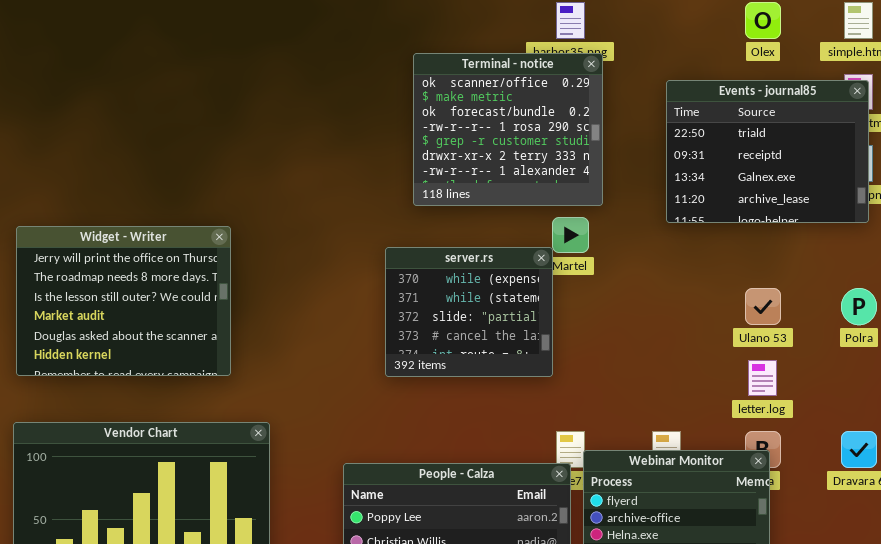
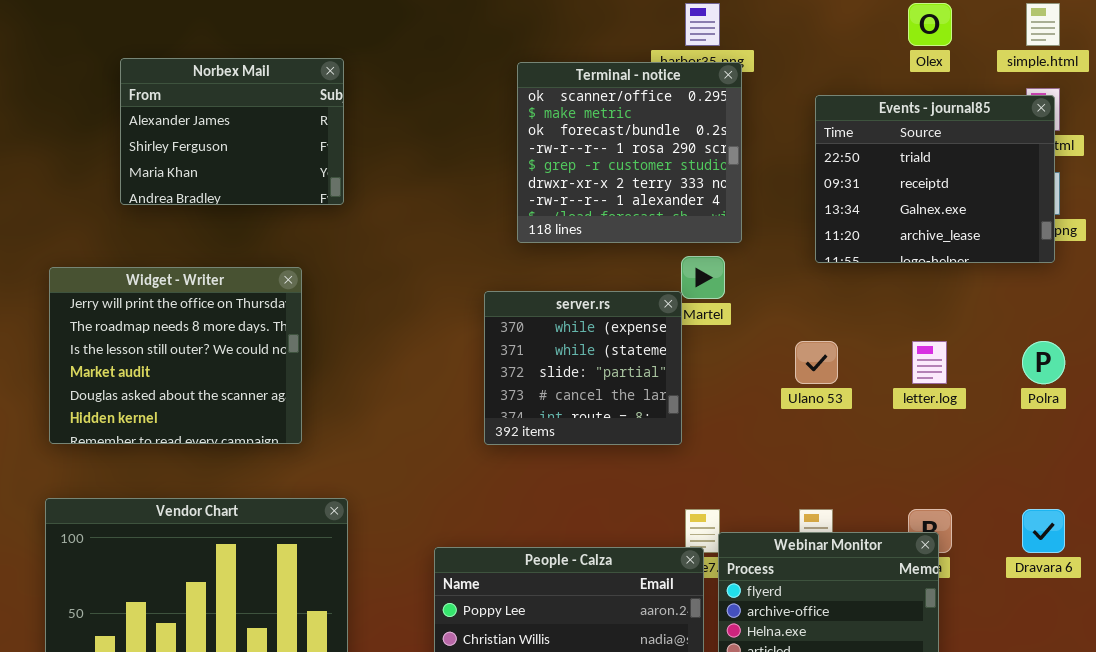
Norbex Mail: none -> [120,58,344,205], opened
Ulano 53: [745,288,781,325] -> [795,341,838,384], moved
letter.log: [748,360,777,396] -> [912,341,947,384], moved

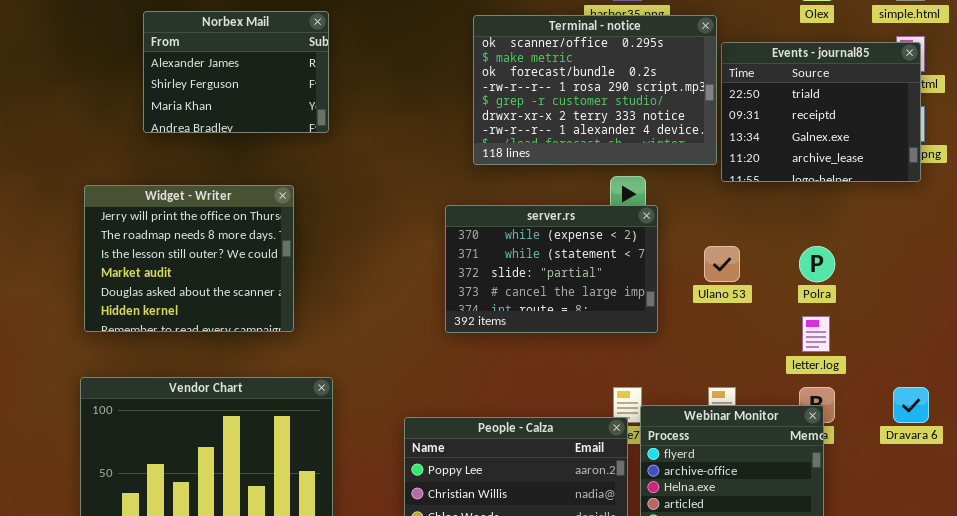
Terminal - notice: [517,62,742,243] -> [473,15,717,165], resized
server.rs: [484,291,682,445] -> [445,205,658,333], resized
letter.log: [912,341,947,384] -> [802,316,830,352], moved
Polra: [1022,341,1065,384] -> [799,246,835,282], moved

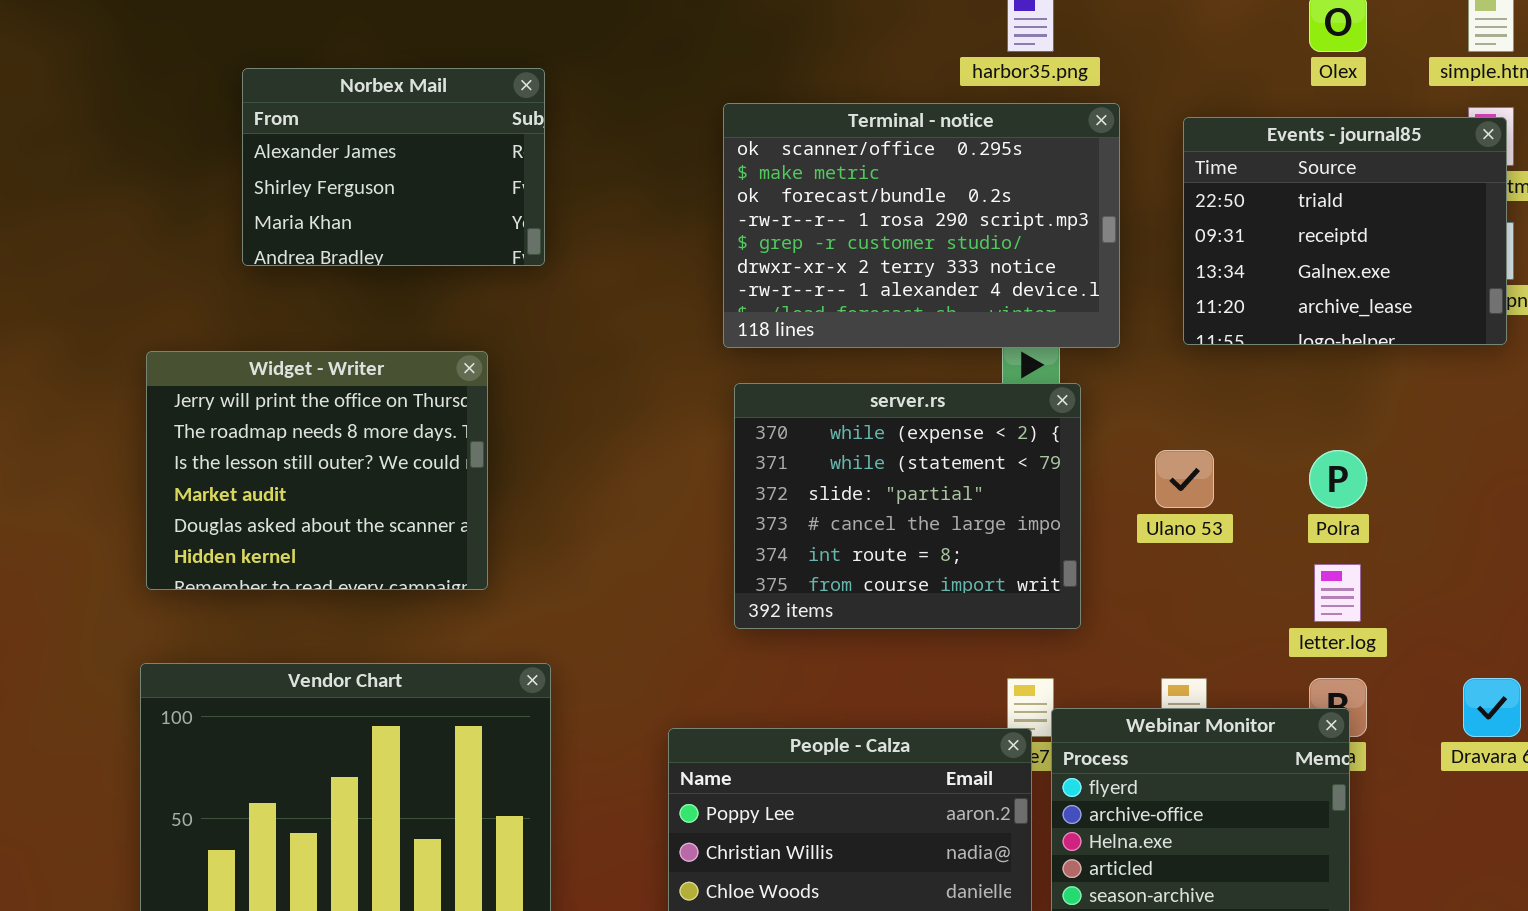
Terminal - notice: [473,15,717,165] -> [723,103,1120,348], moved
server.rs: [445,205,658,333] -> [734,383,1081,629], resized

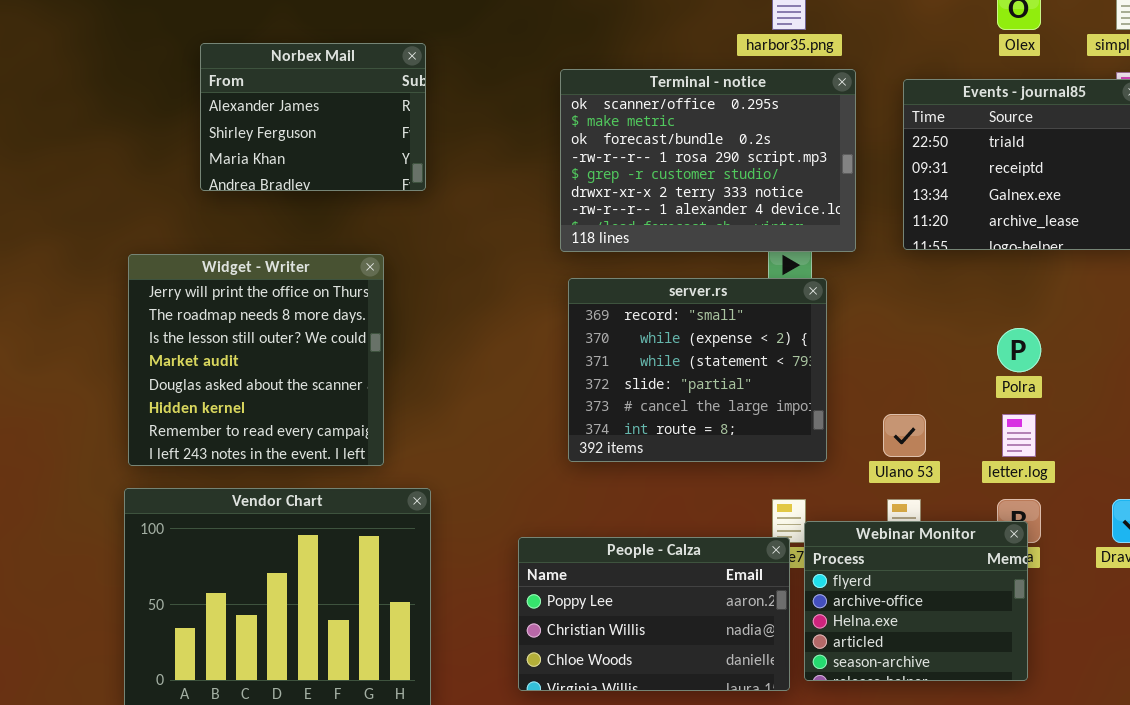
Widget - Writer: [146,351,488,590] -> [128,254,384,466], resized
server.rs: [734,383,1081,629] -> [568,278,827,462], scrolled up 1 row
Ulano 53: [1155,450,1214,508] -> [883,414,926,457], moved

